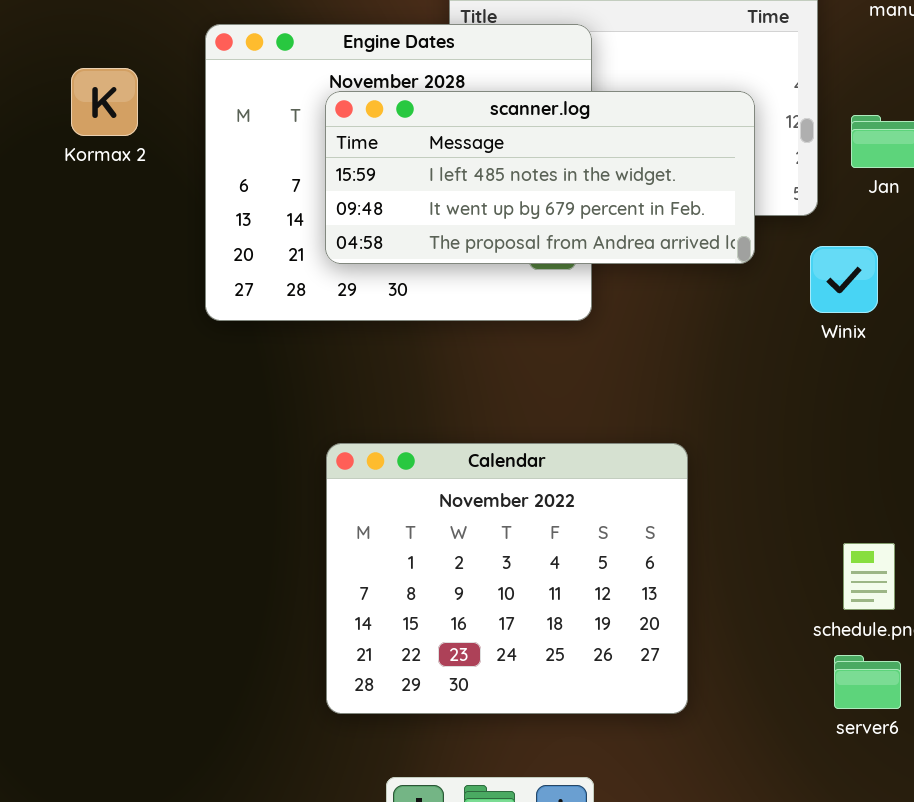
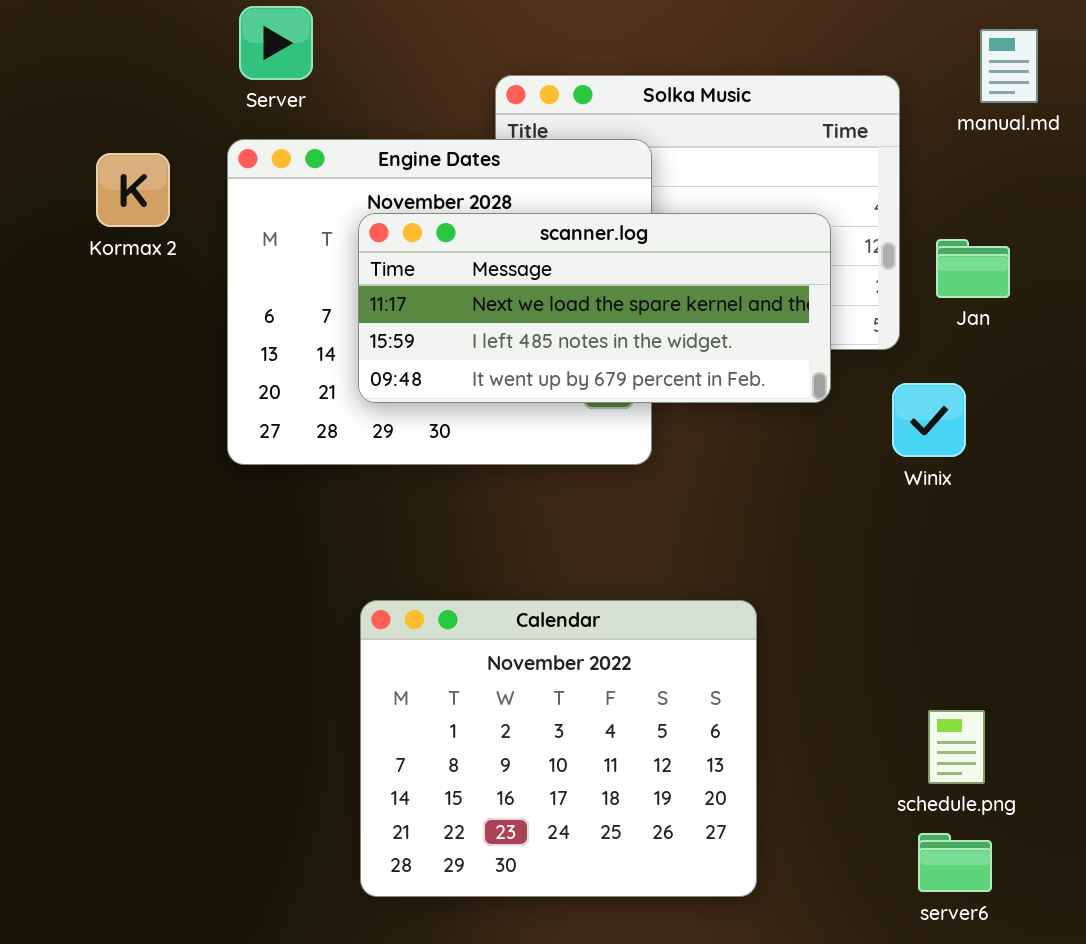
Kormax 2: [71,68,138,136] -> [96,153,170,227], moved
scanner.log: [325,91,755,264] -> [358,213,831,403], scrolled up 1 row

